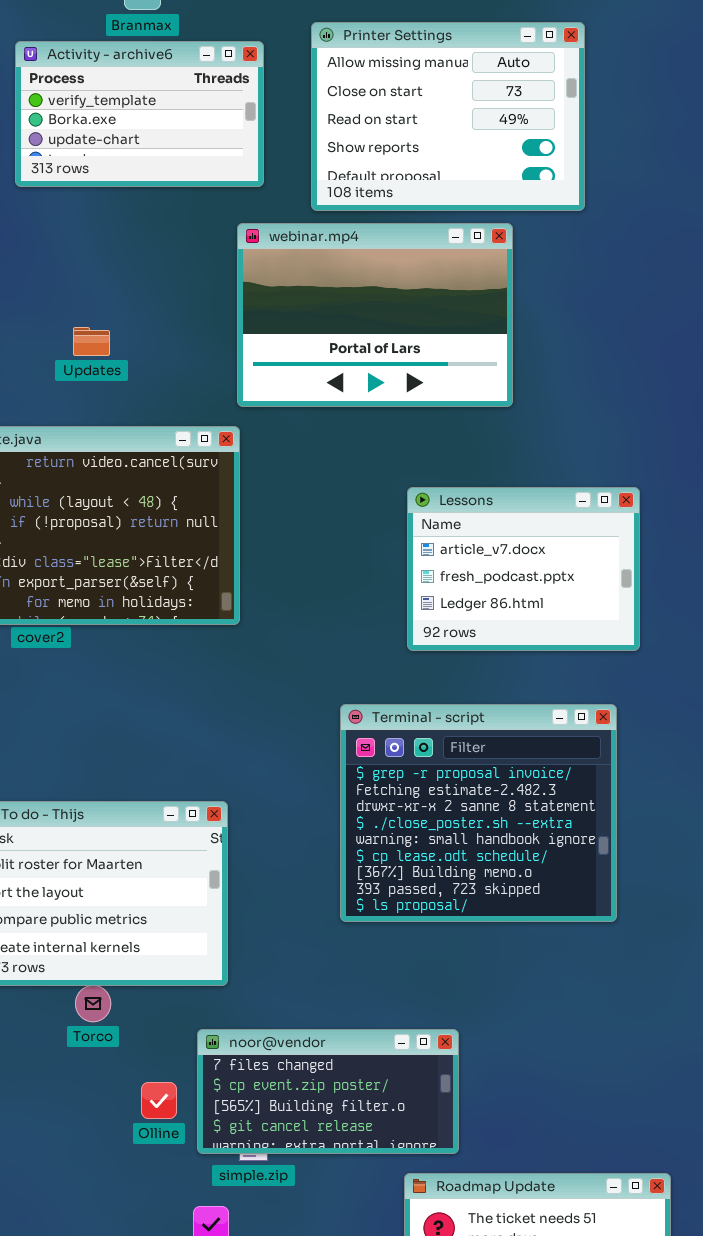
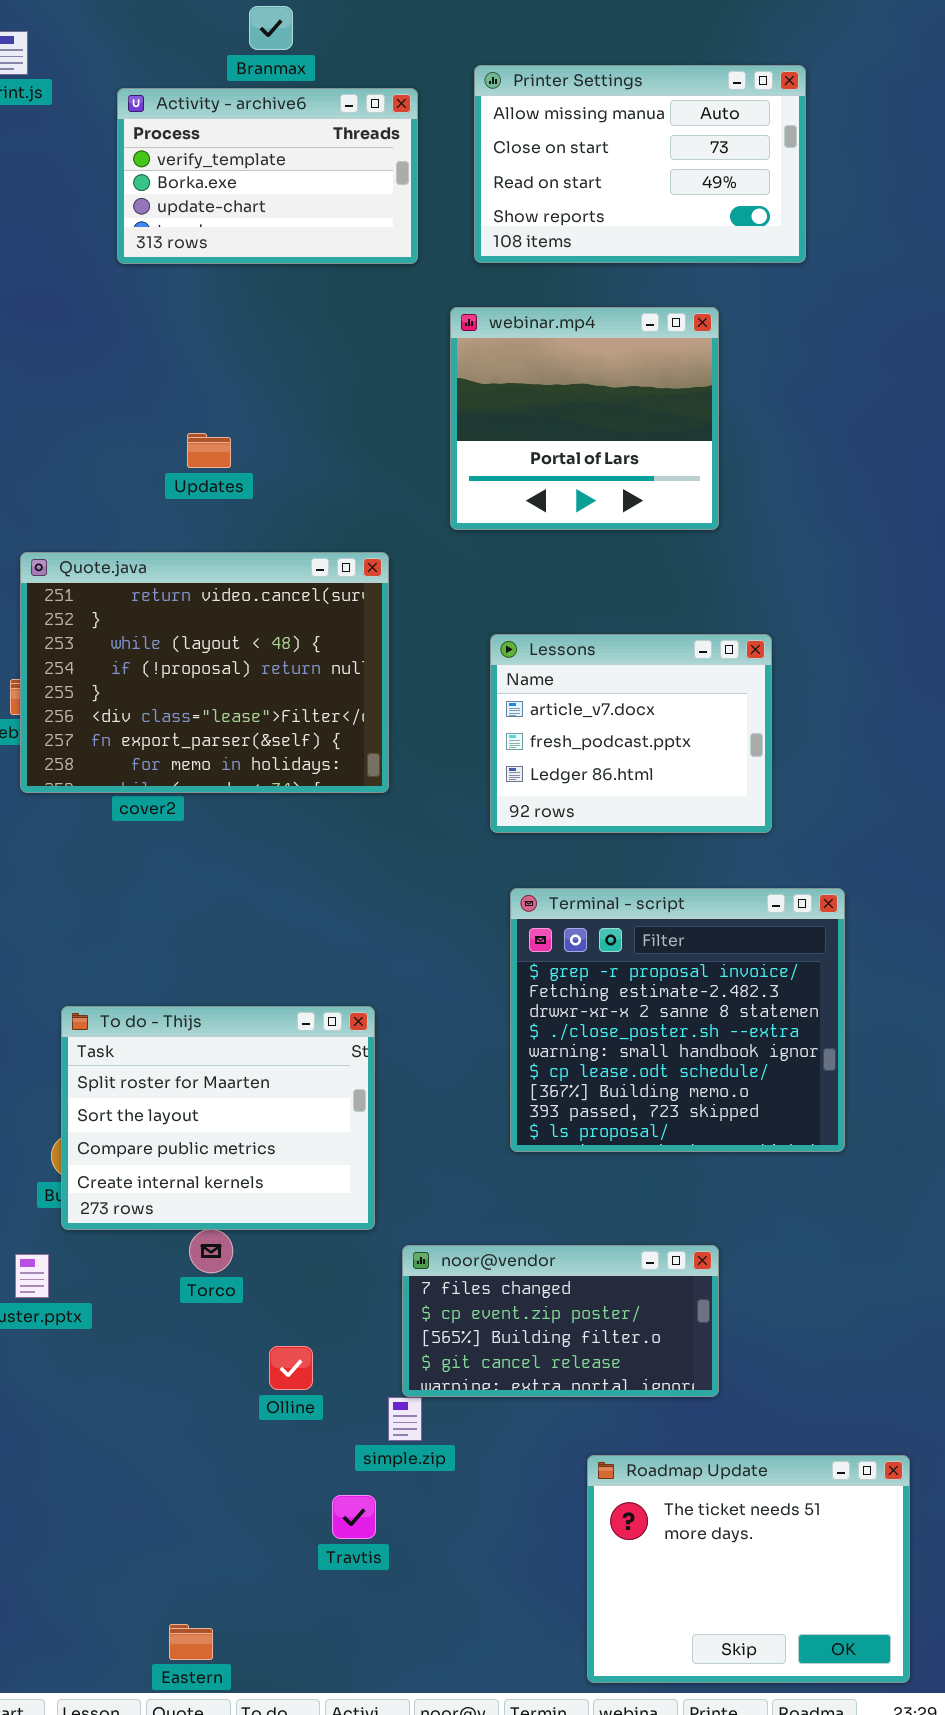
Printer Settings: [311,22,585,211] -> [474,65,806,263], resized
webinar.mp4: [237,223,513,407] -> [450,307,719,530], resized
Lessons: [407,487,640,651] -> [490,634,772,833], moved
noor@vendor: [197,1029,459,1154] -> [402,1245,719,1397], moved

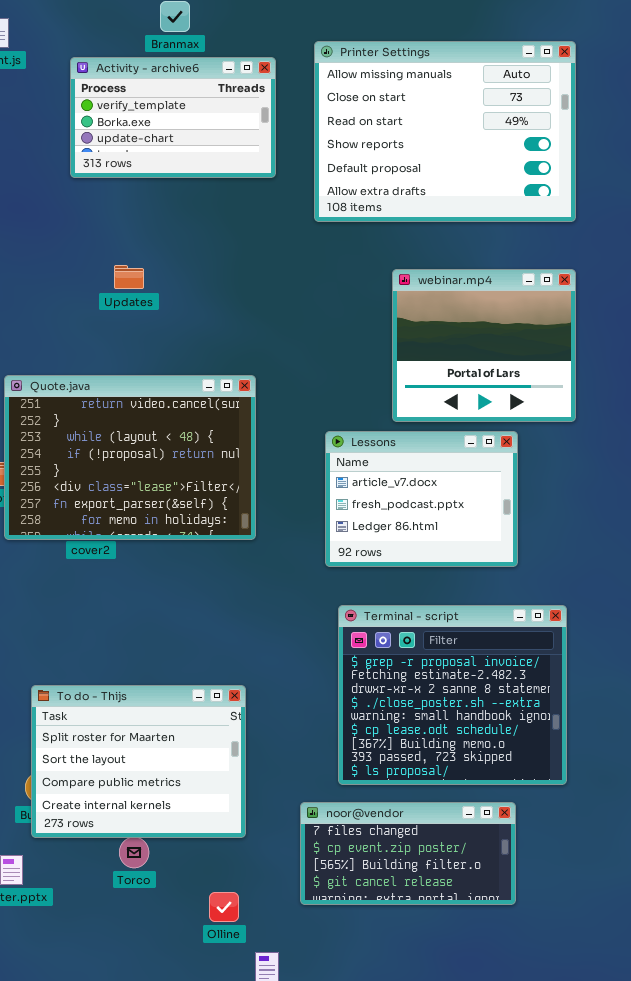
Printer Settings: [474,65,806,263] -> [314,41,576,222], resized
webinar.mp4: [450,307,719,530] -> [392,269,576,422], moved
Updates: [187,433,231,468] -> [114,265,144,289], moved
noor@vendor: [402,1245,719,1397] -> [300,802,516,905], moved
Olline: [269,1346,313,1390] -> [209,892,239,922], moved

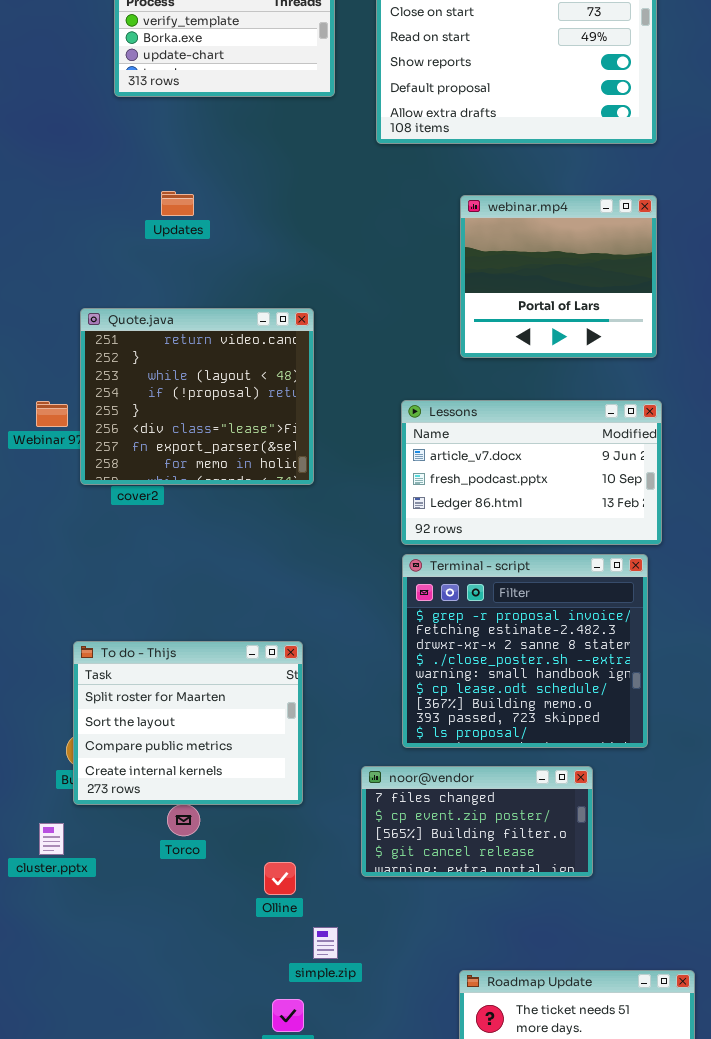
Quote.java: [4,375,256,540] -> [80,308,314,485], resized
Lessons: [325,431,518,567] -> [401,400,662,545], moved, resized

